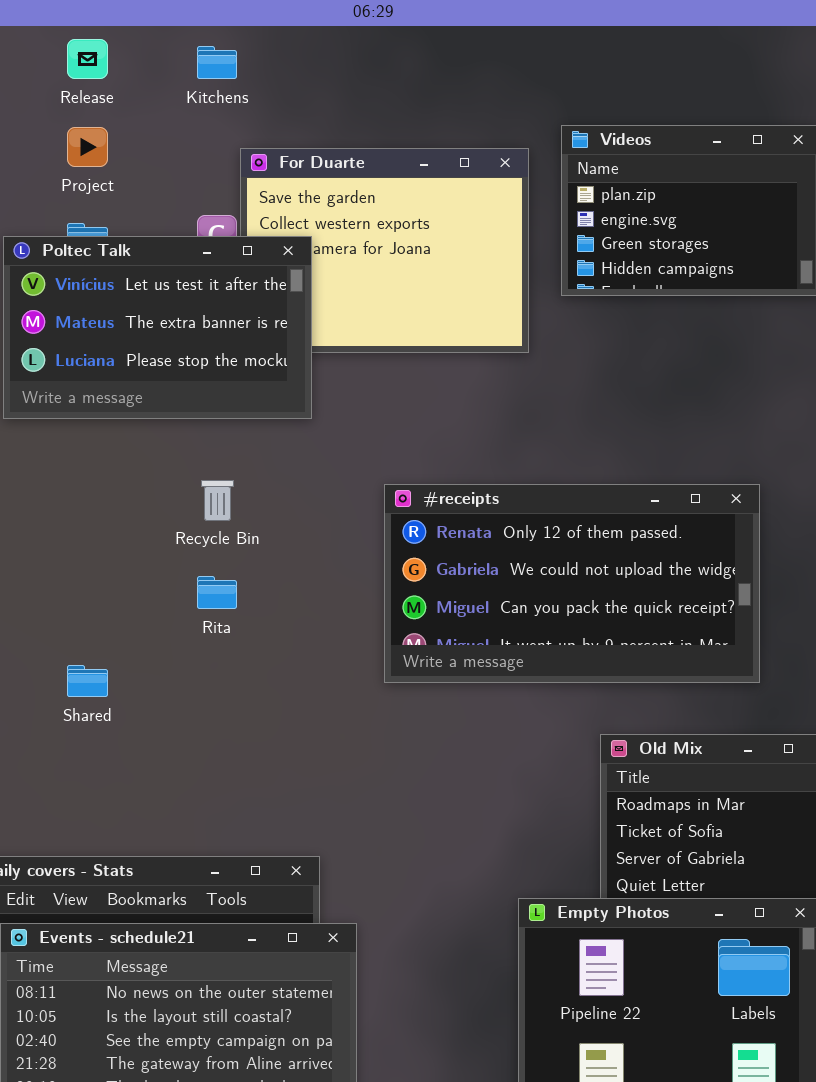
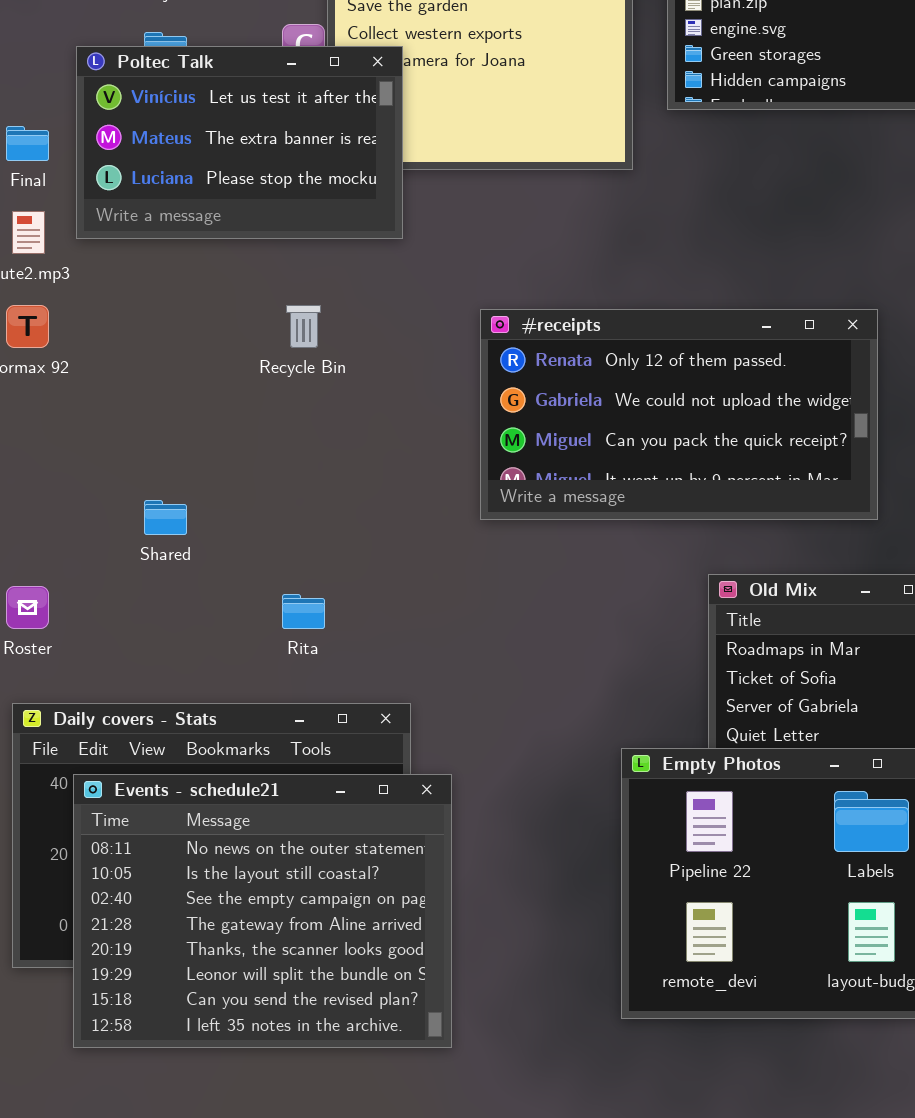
Rita: [197,576,237,609] -> [282,594,325,629], moved

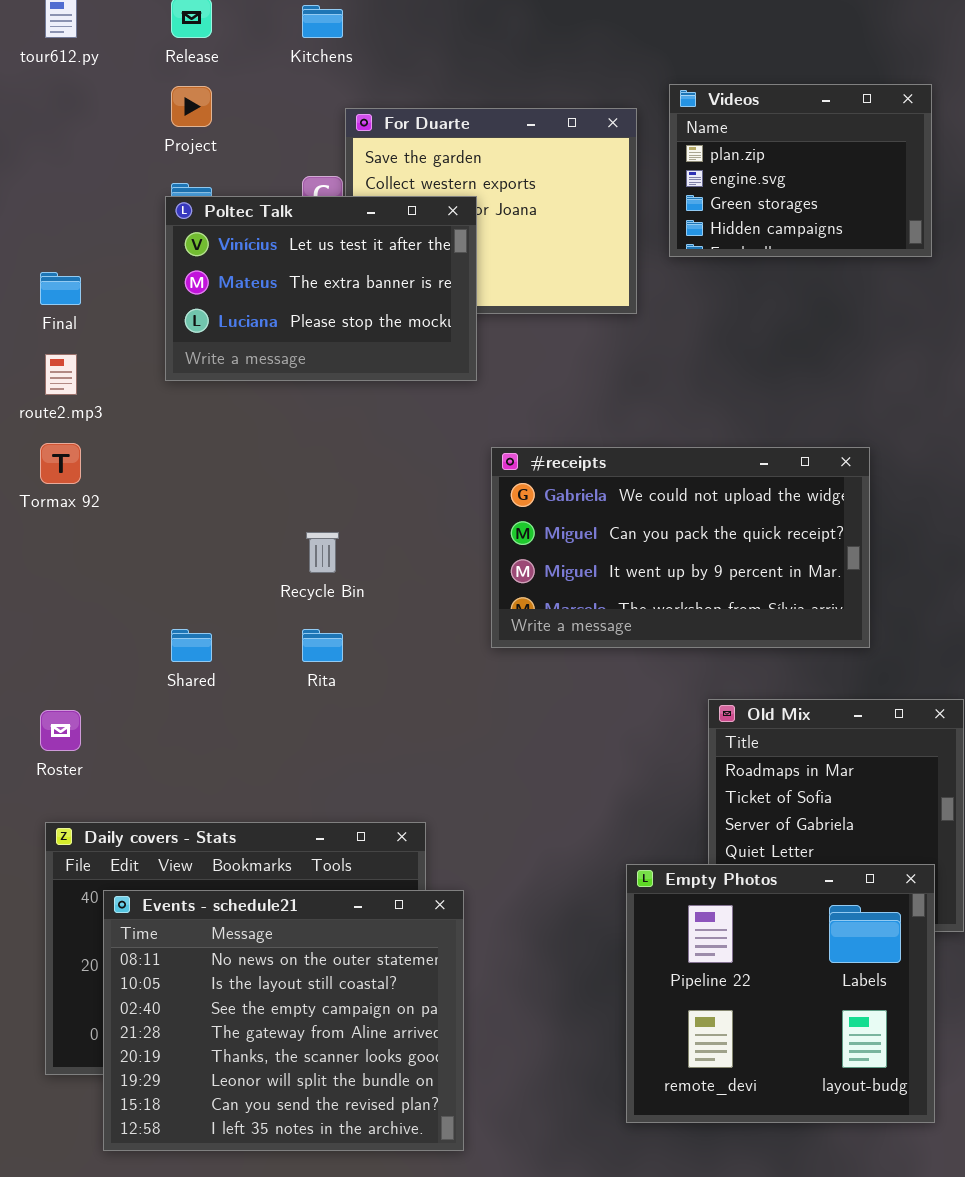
Poltec Talk: [76,46,403,239] -> [165,196,477,381], moved
Recycle Bin: [286,305,321,348] -> [306,532,339,573], moved
#receipts: [480,309,878,520] -> [491,447,870,648], scrolled down 1 row
Rita: [282,594,325,629] -> [302,629,343,662], moved

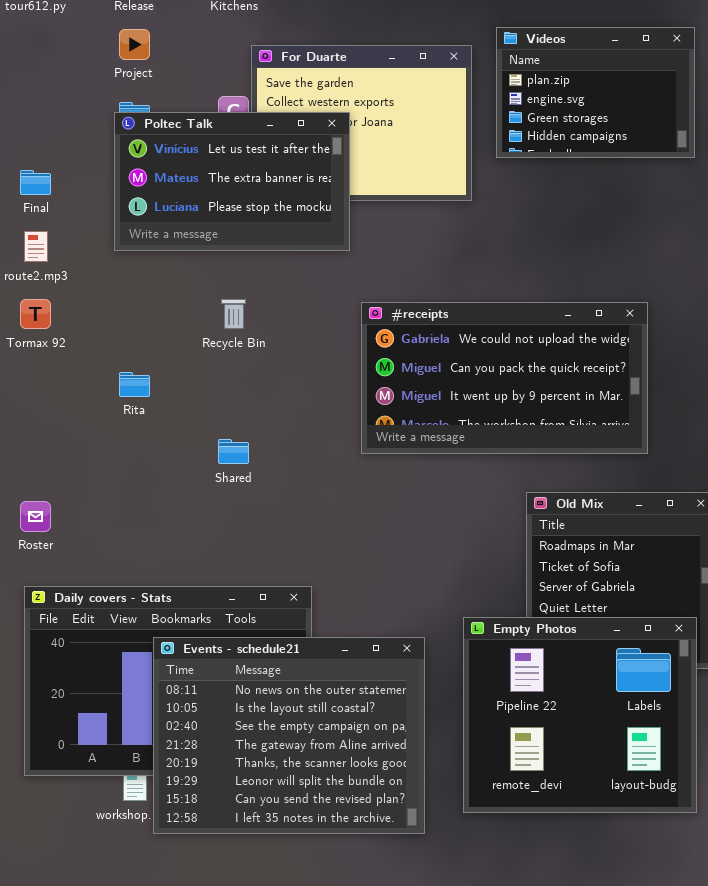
Recycle Bin: [306,532,339,573] -> [221,299,246,329], moved
Shared: [171,629,212,662] -> [218,439,249,464], moved
Rita: [302,629,343,662] -> [119,372,150,397], moved
Events - schedule21: [103,890,464,1151] -> [153,637,425,834], moved

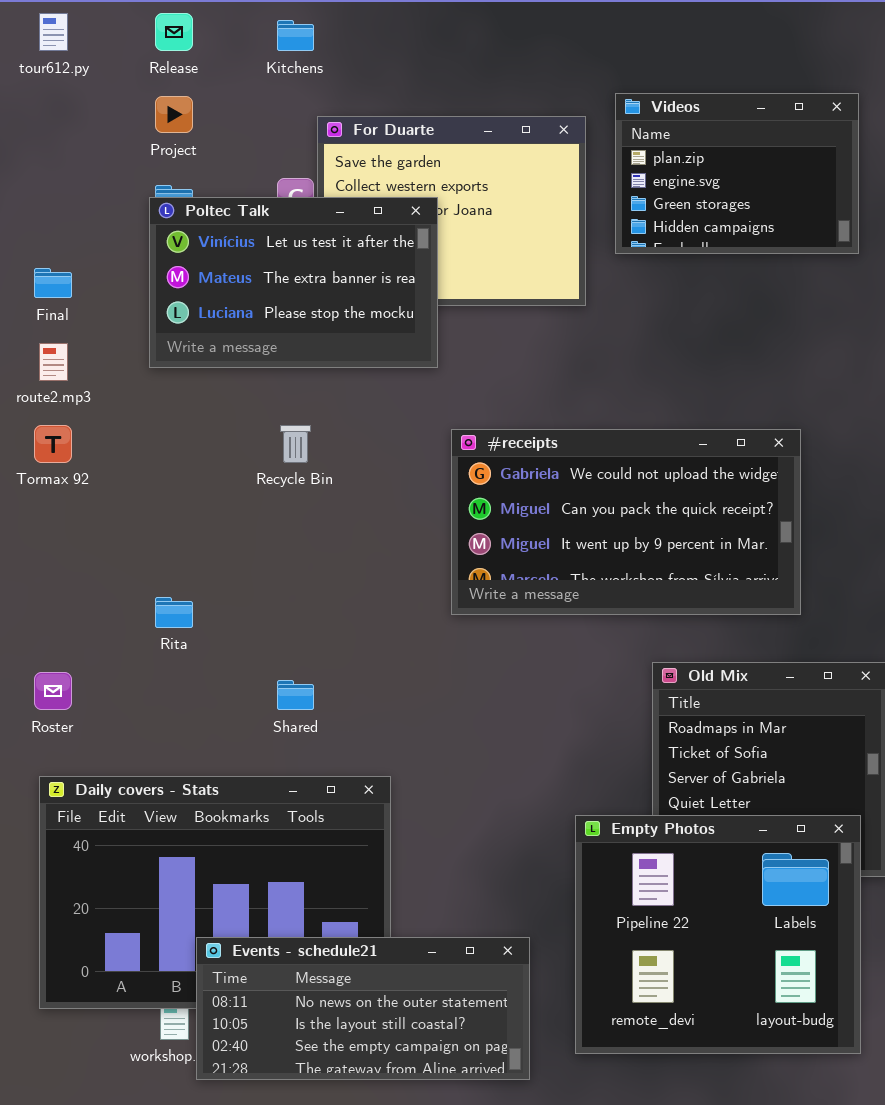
Rita: [119,372,150,397] -> [155,597,193,628], moved
Shared: [218,439,249,464] -> [277,680,314,710], moved
Events - schedule21: [153,637,425,834] -> [196,937,530,1080], resized

